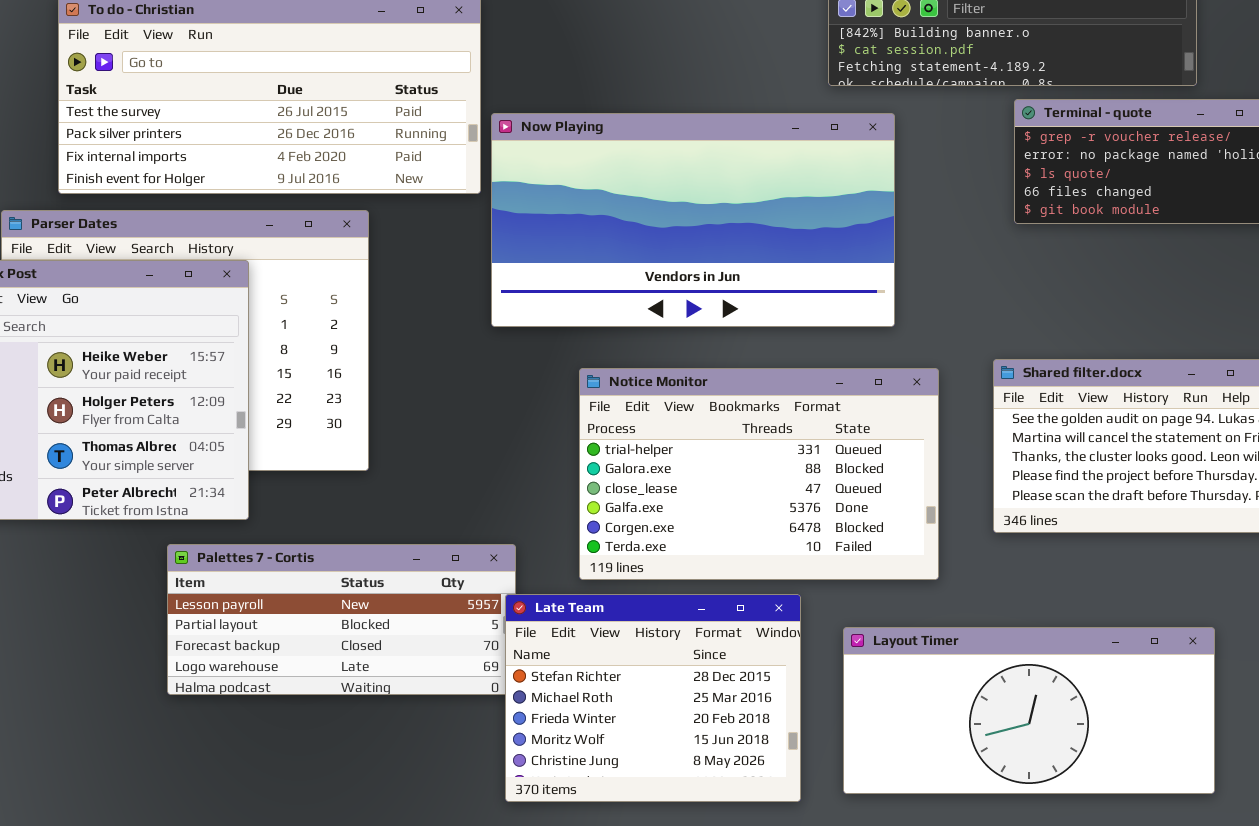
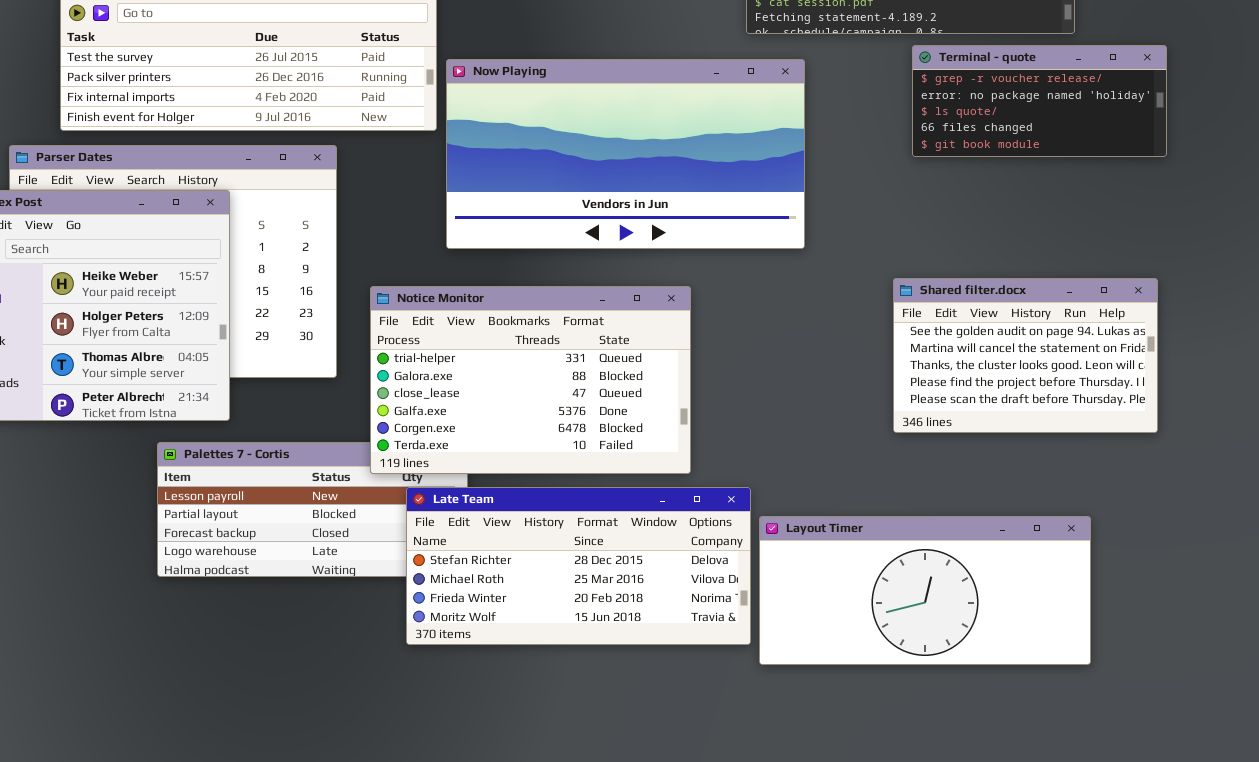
Notice Monitor: [579,368,939,580] -> [370,286,691,474], moved
Late Team: [505,594,801,802] -> [406,487,751,645], moved, resized

